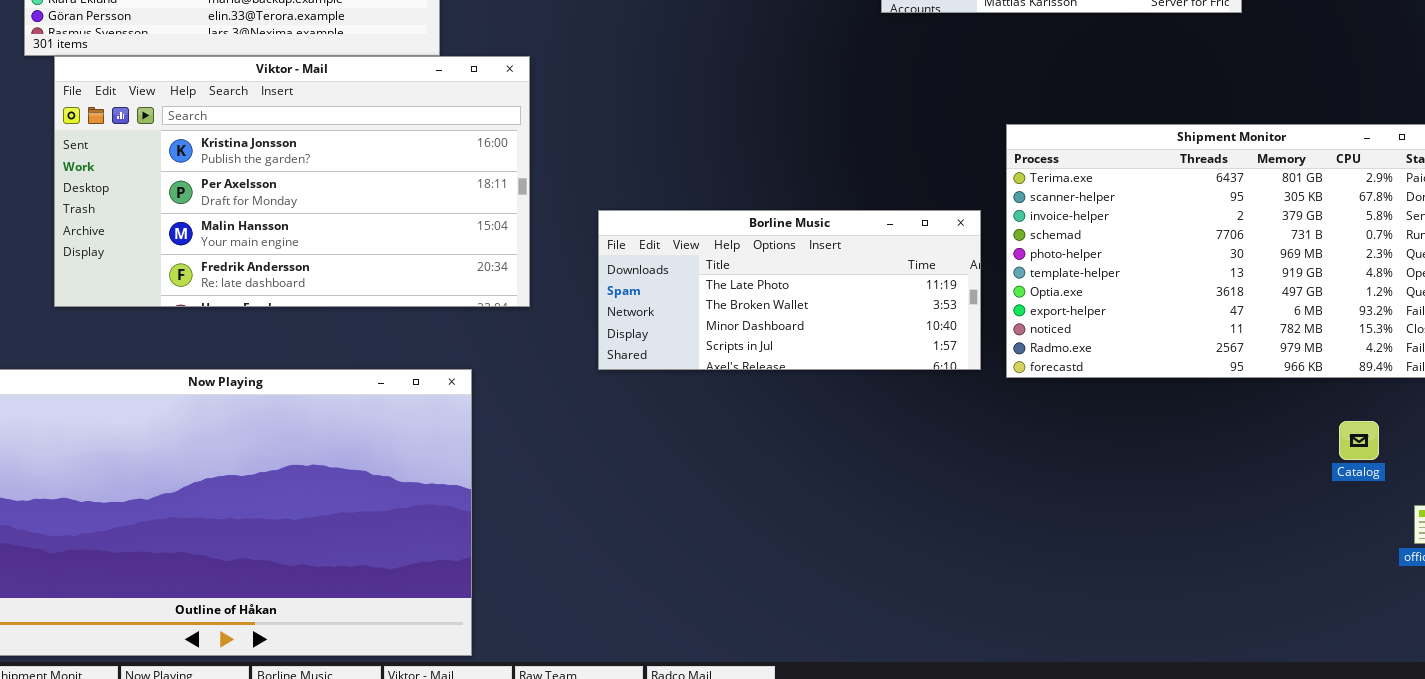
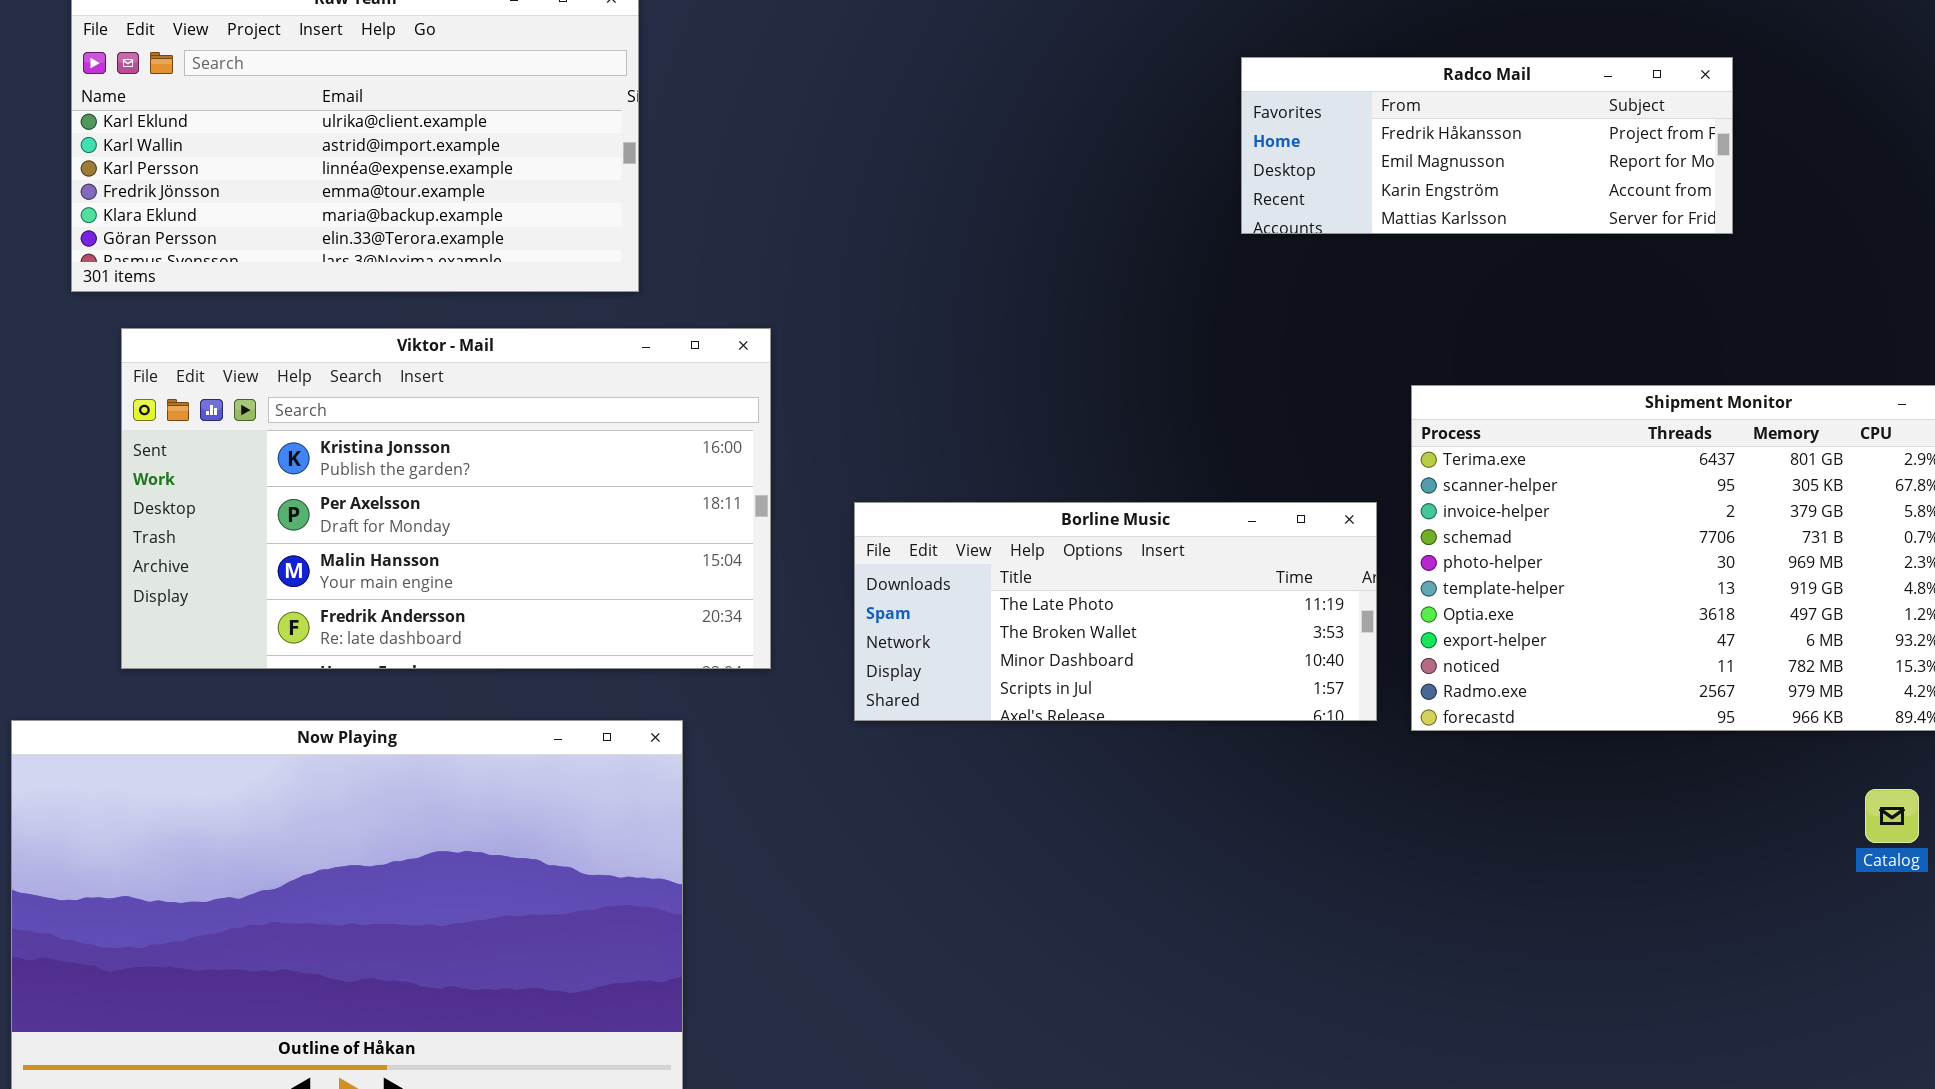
Viktor - Mail: [54,56,530,307] -> [121,328,771,669], moved

